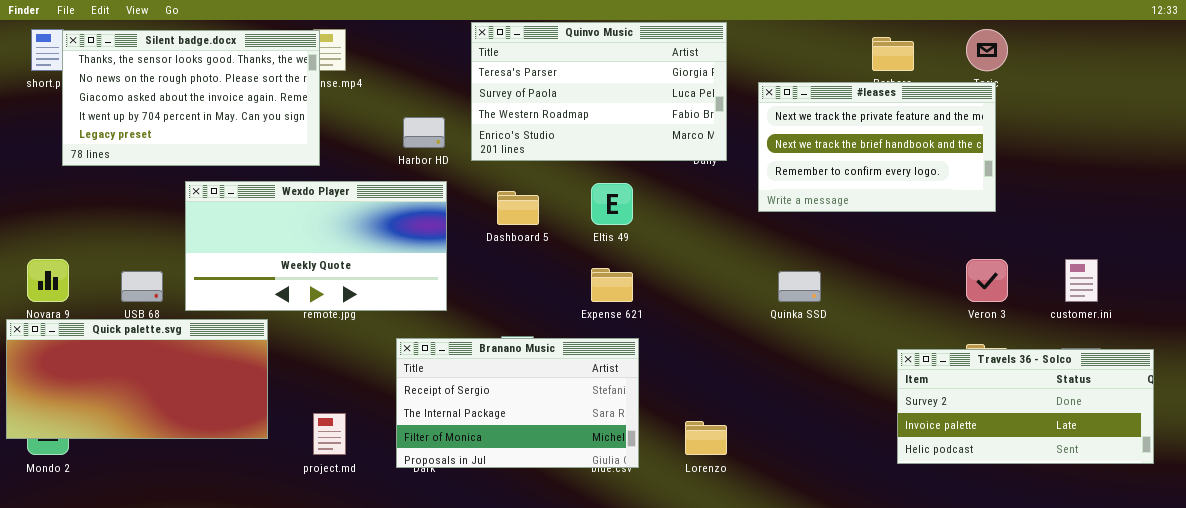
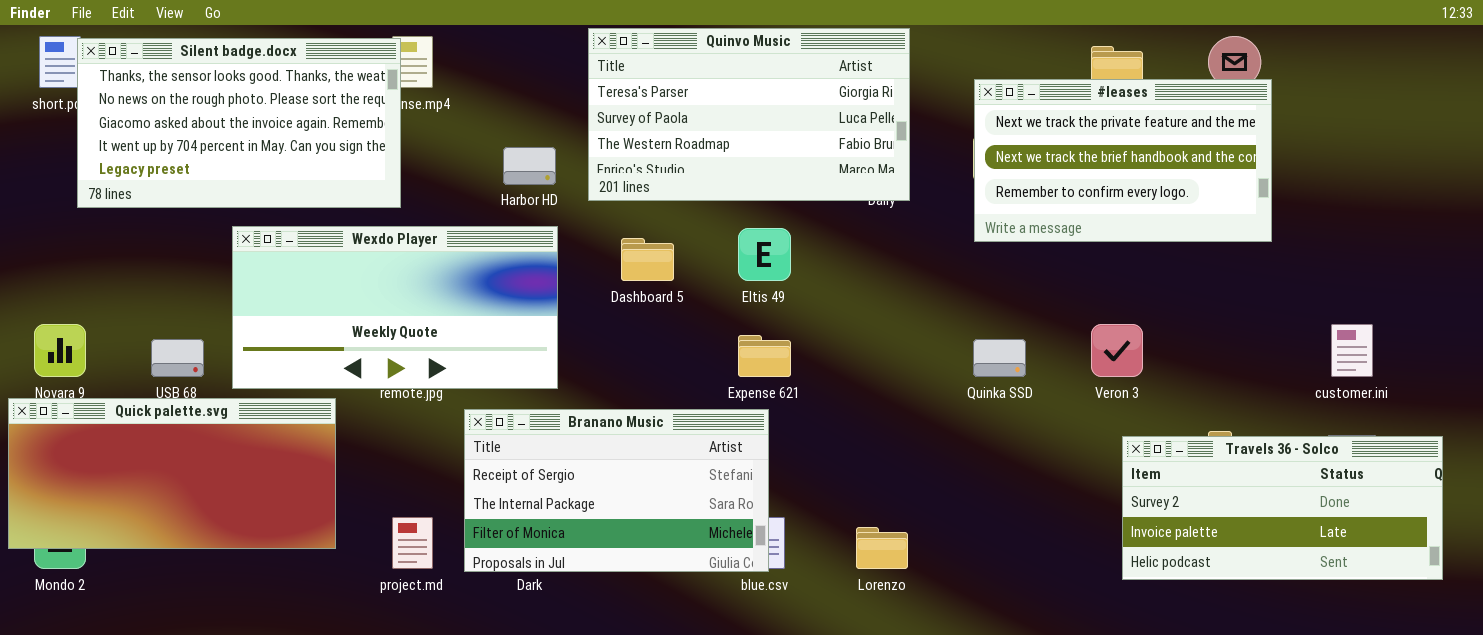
#leases: [758,82,996,212] -> [974,79,1272,242], moved
Veron 3: [966,259,1008,302] -> [1091,324,1143,377], moved
Branano Music: [396,338,639,468] -> [464,409,769,572], moved

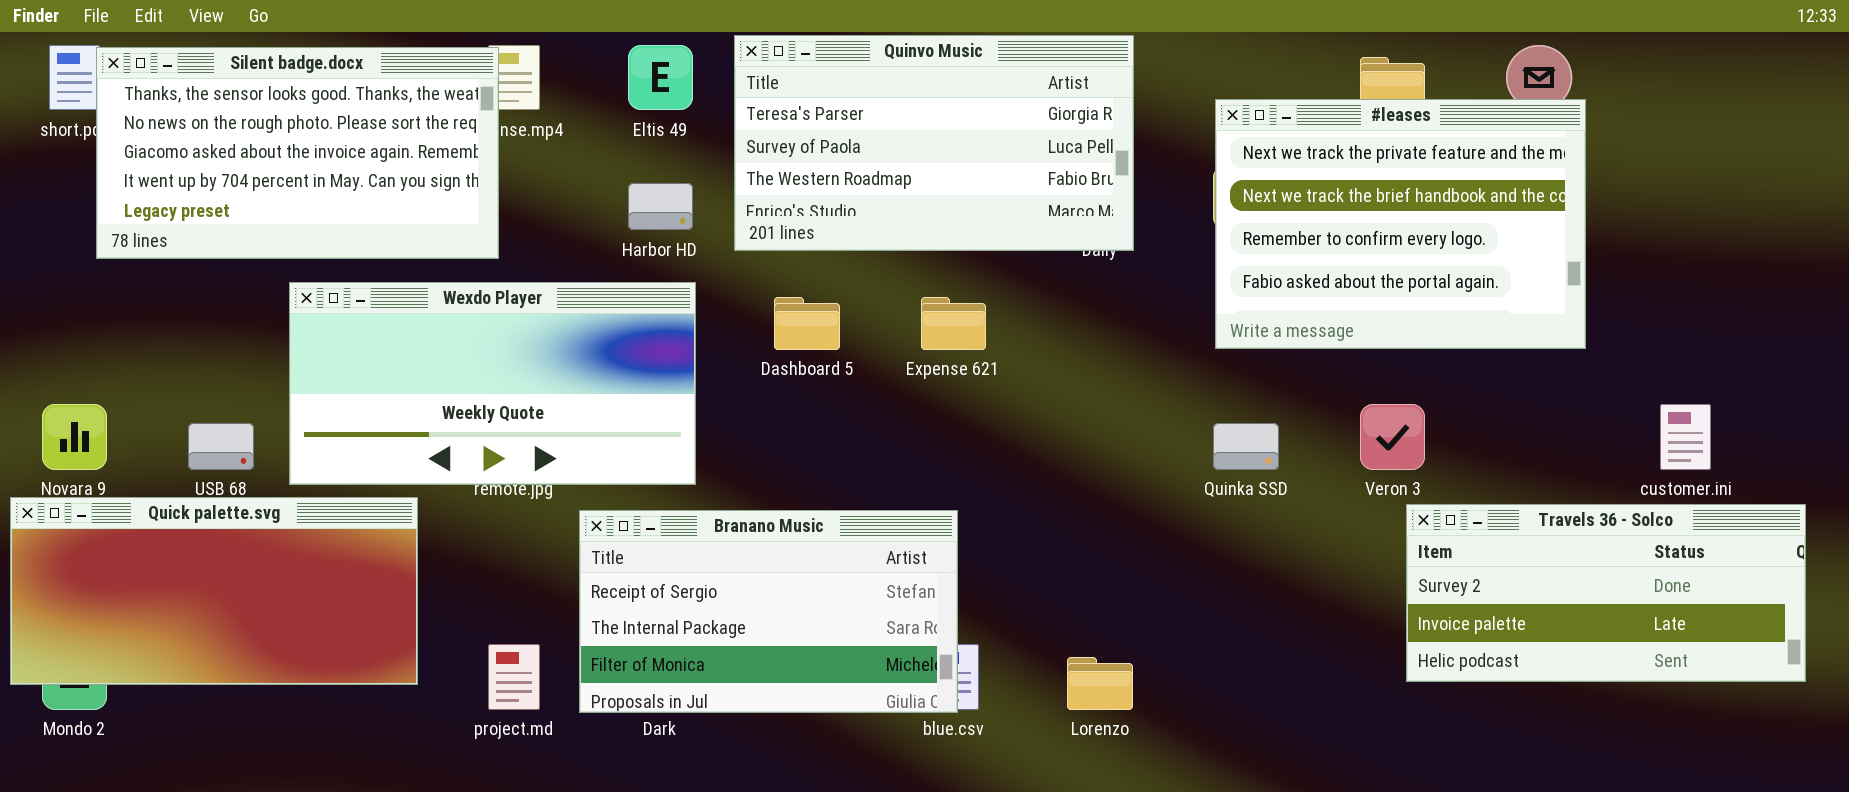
#leases: [974,79,1272,242] -> [1215,99,1586,349], resized
Eltis 49: [738,228,791,281] -> [628,45,693,110], moved
Expense 621: [738,335,791,377] -> [921,297,986,350], moved
Travels 36 - Solco: [1122,436,1443,580] -> [1406,504,1806,682], moved

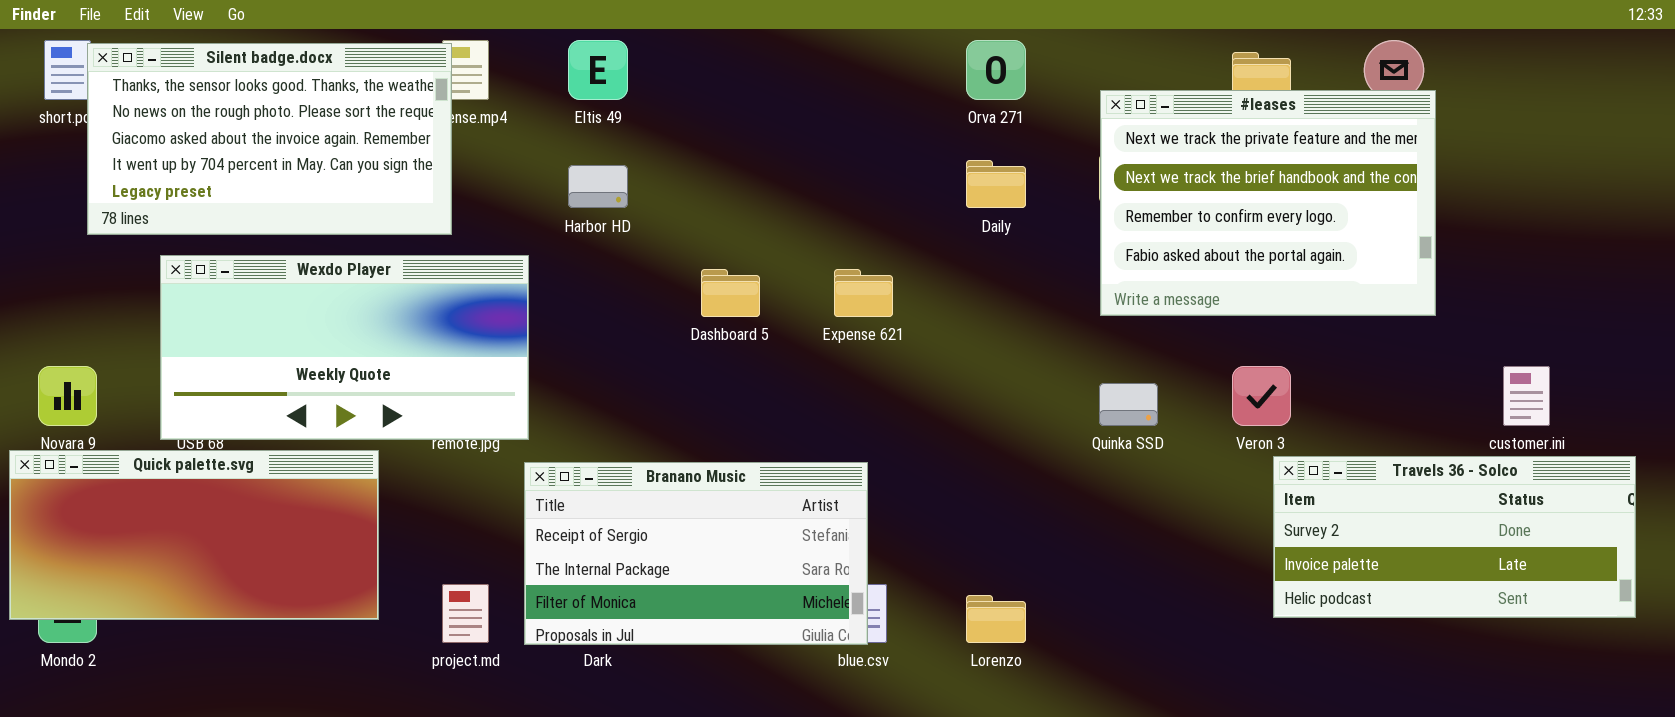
Quinvo Music: [734,35,1134,251] -> none, closed
Wexdo Player: [289,282,696,485] -> [160,255,529,440], moved

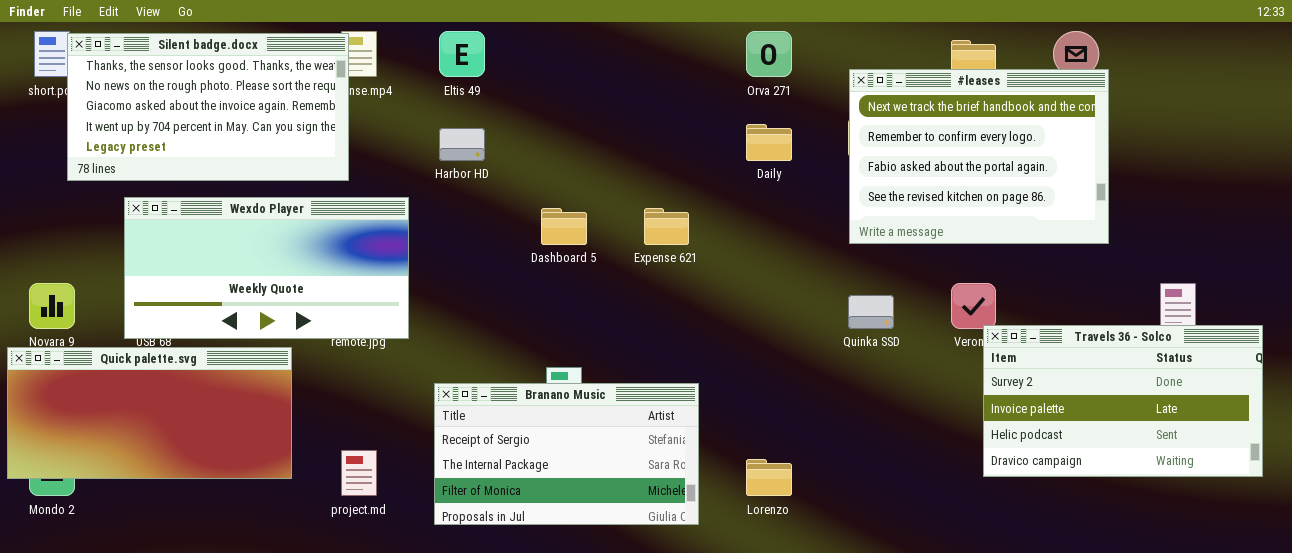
#leases: [1100,90,1436,316] -> [849,69,1109,244], scrolled down 1 row
Travels 36 - Solco: [1273,456,1636,618] -> [983,325,1263,477], resized
Branano Music: [524,462,868,645] -> [434,383,699,525], moved

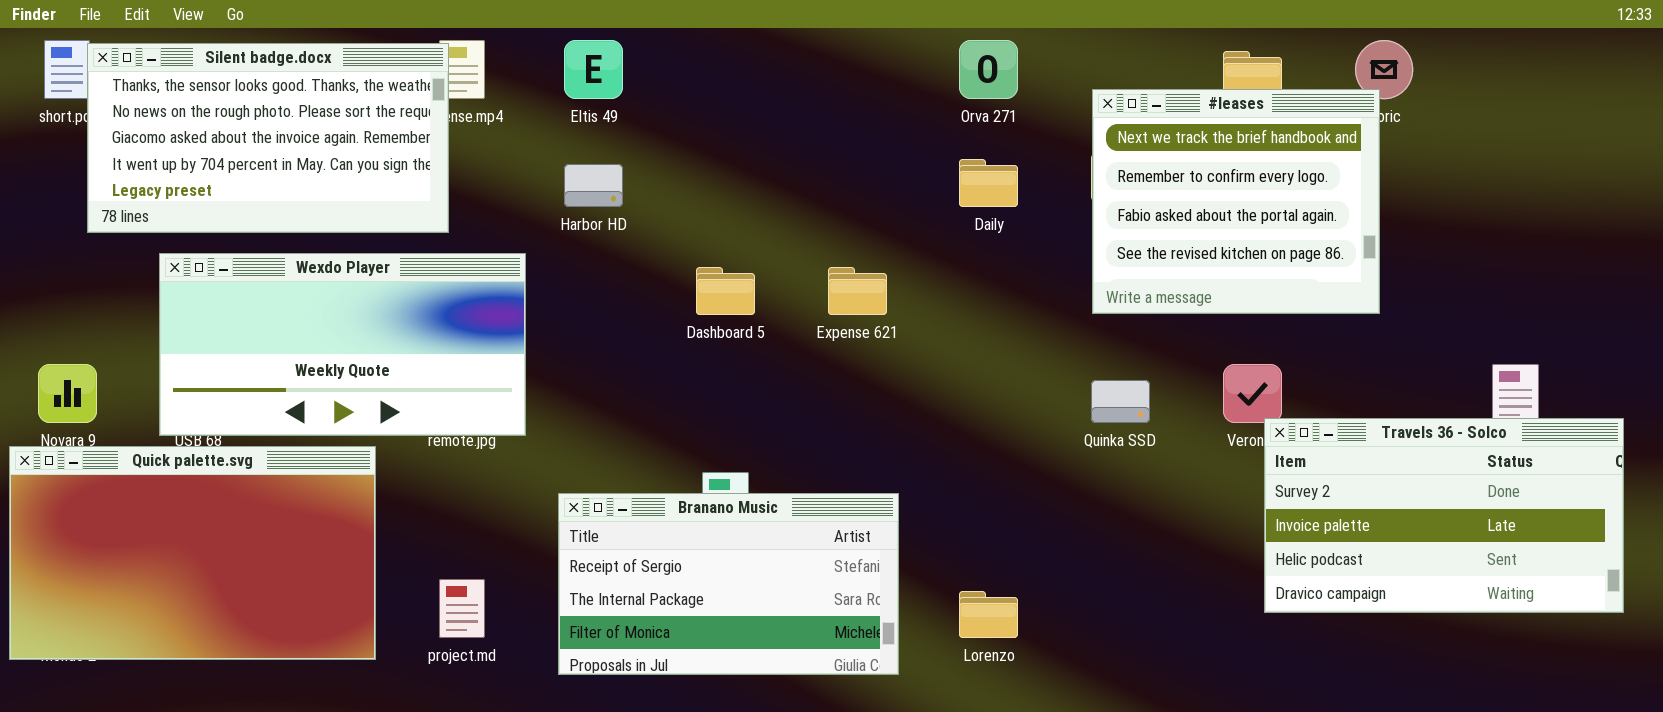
#leases: [849,69,1109,244] -> [1092,89,1380,314], resized
Quick palette.svg: [7,347,292,479] -> [9,446,376,660], resized

